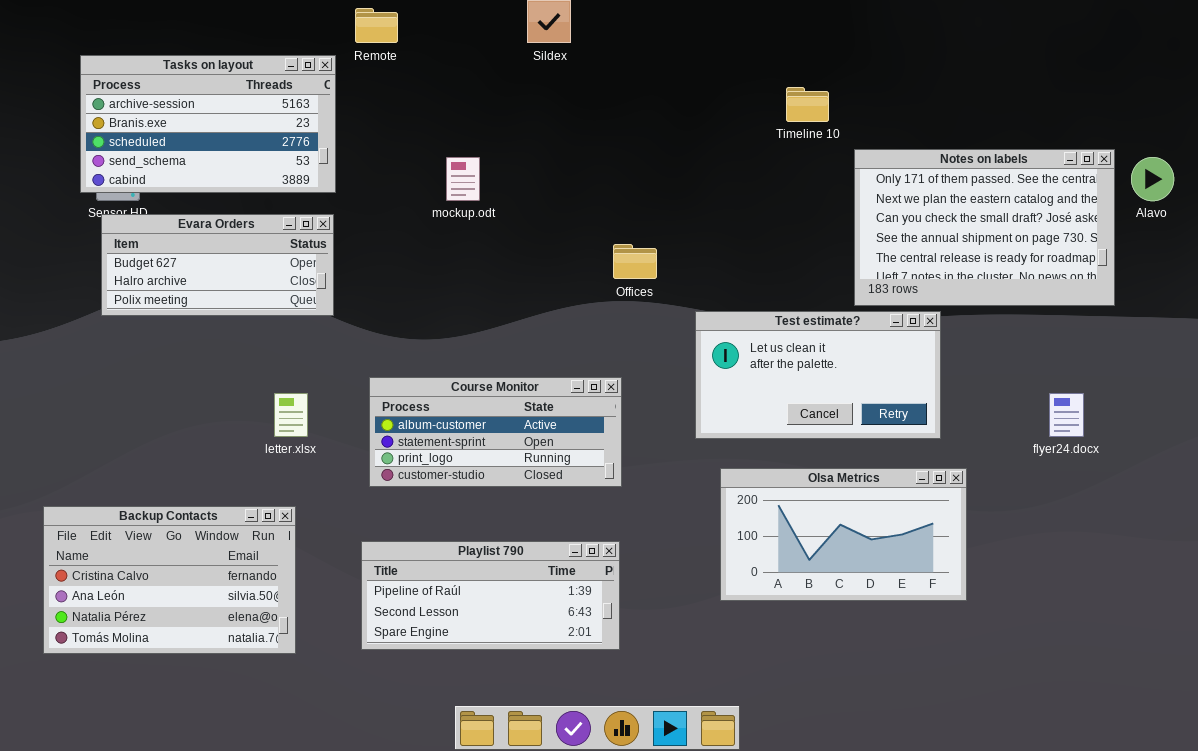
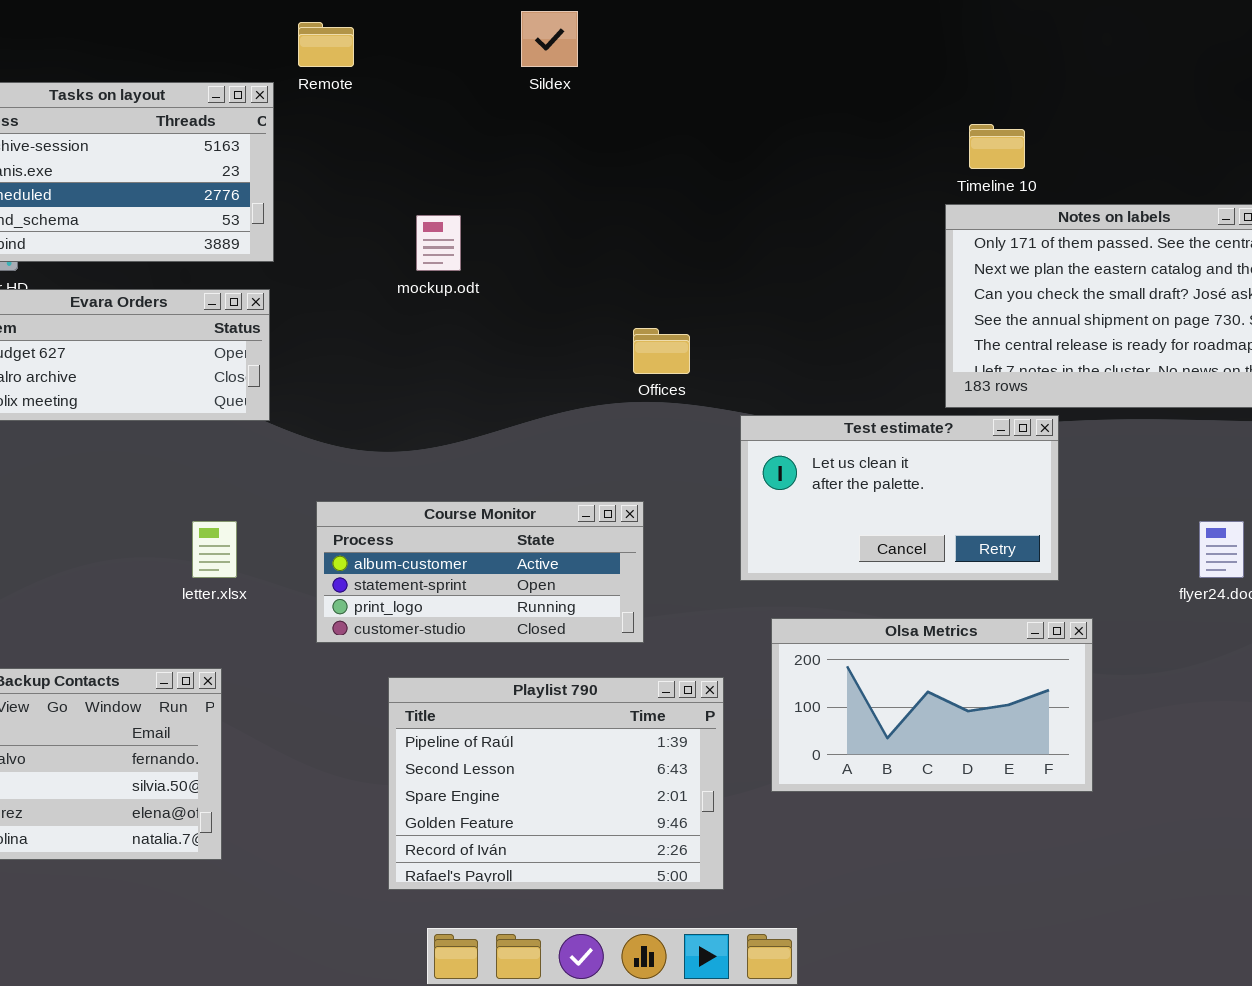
Timeline 10: [786,87,829,122] -> [969,124,1025,169], moved
Playlist 790: [361,541,620,650] -> [388,677,724,890], moved, resized

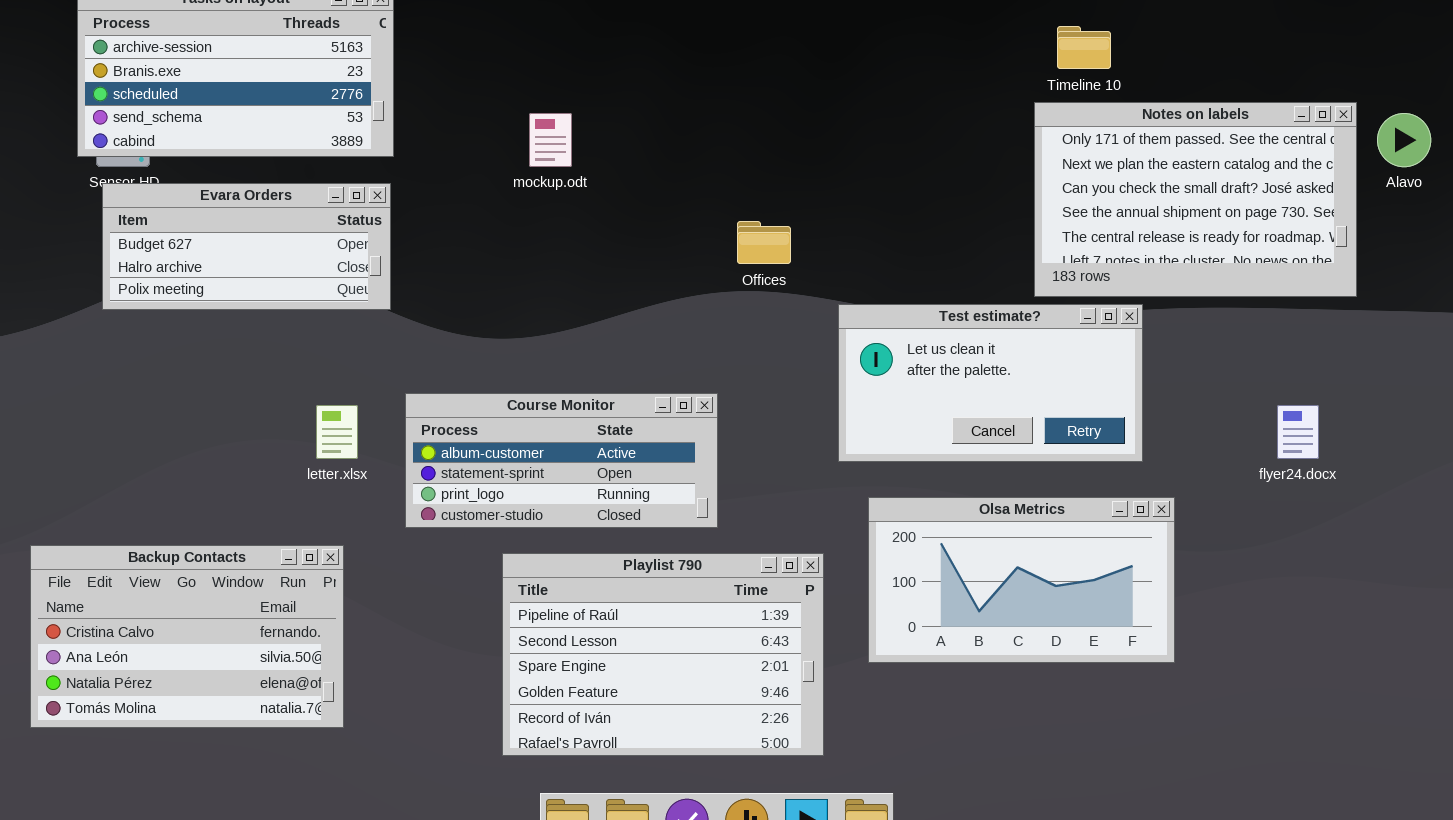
Course Monitor: [316,501,644,643] -> [405,393,718,528], moved

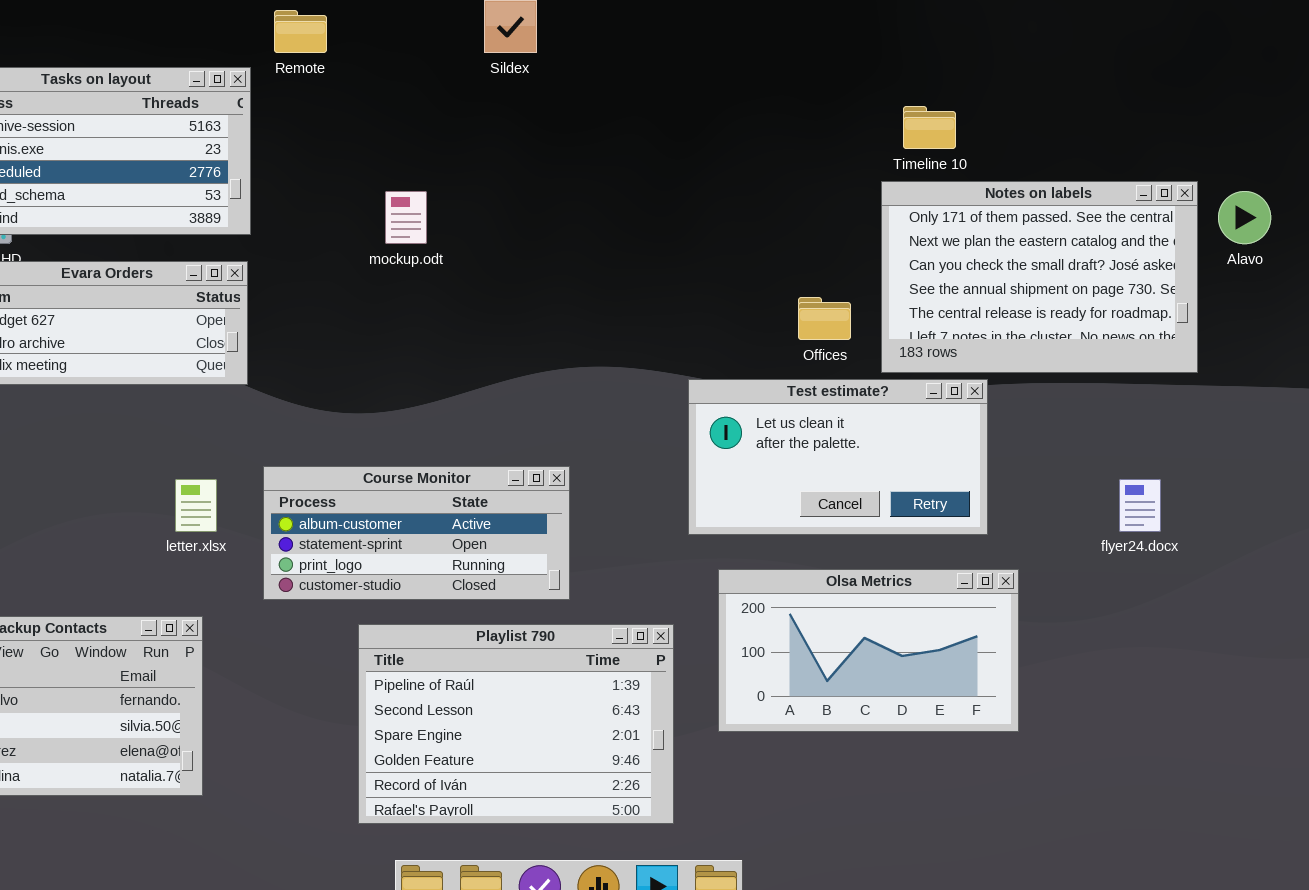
Offices: [737,221,791,264] -> [798,297,851,340], moved

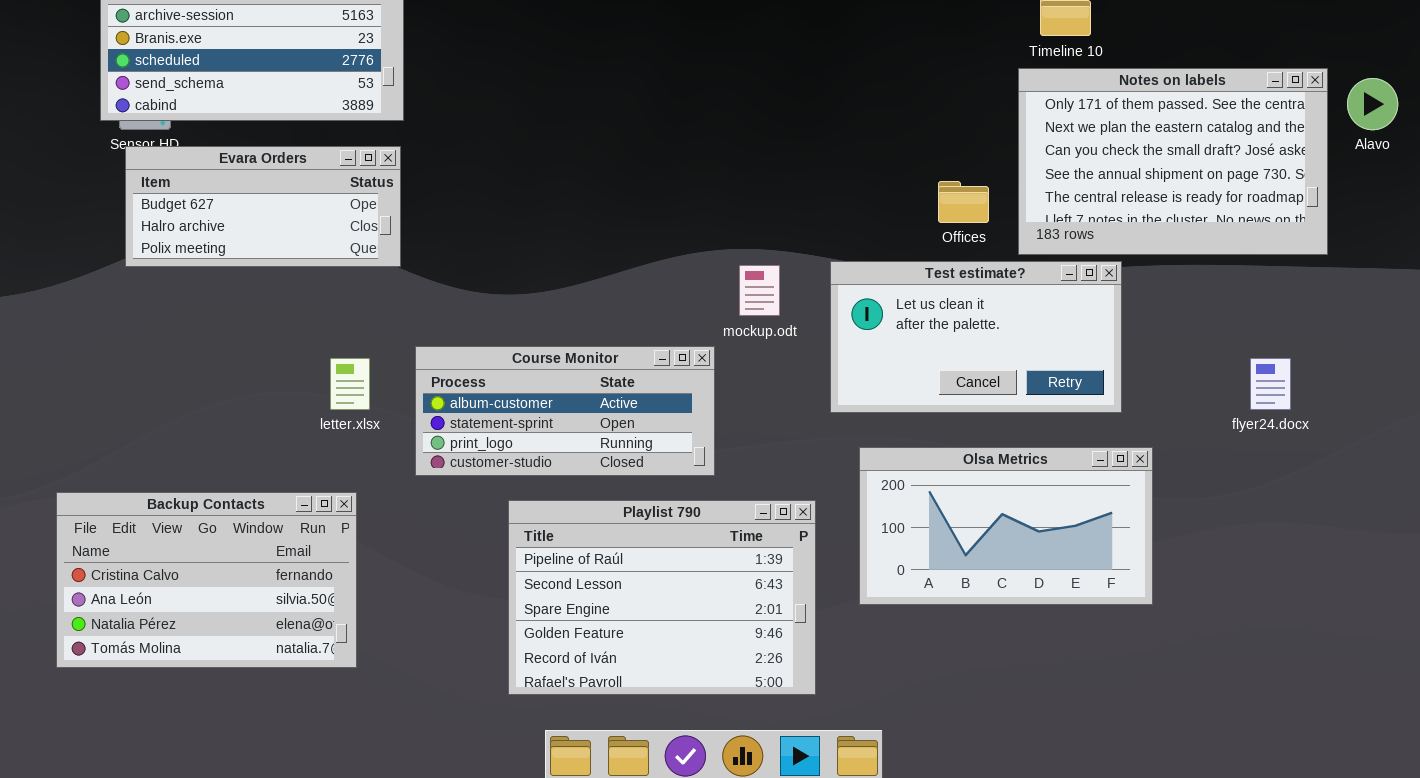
mockup.odt: [385,191,427,244] -> [739,265,780,316], moved

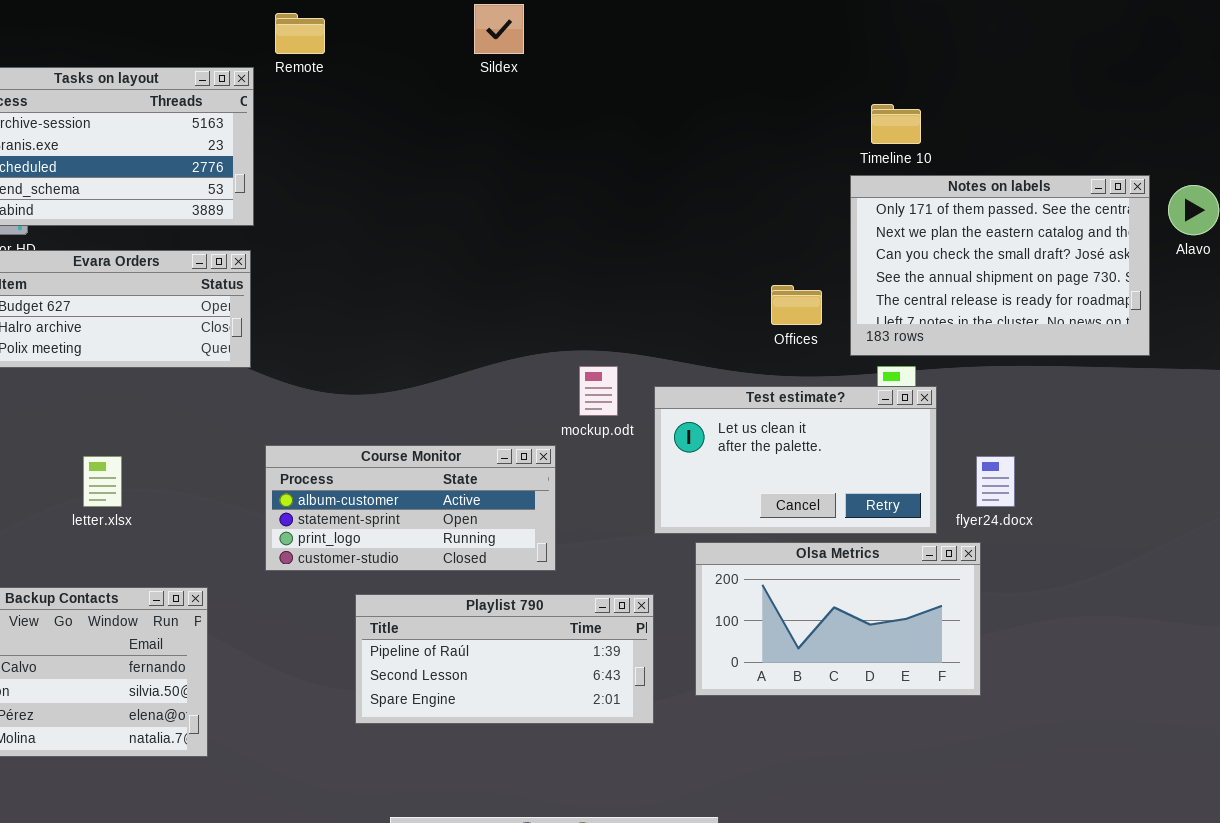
Test estimate?: [830,261,1122,413] -> [654,386,937,534], moved
letter.xlsx: [330,358,370,410] -> [83,456,122,507], moved
flyer24.docx: [1250,358,1291,410] -> [976,456,1015,507], moved
Playlist 790: [508,500,816,695] -> [355,594,654,724], resized

